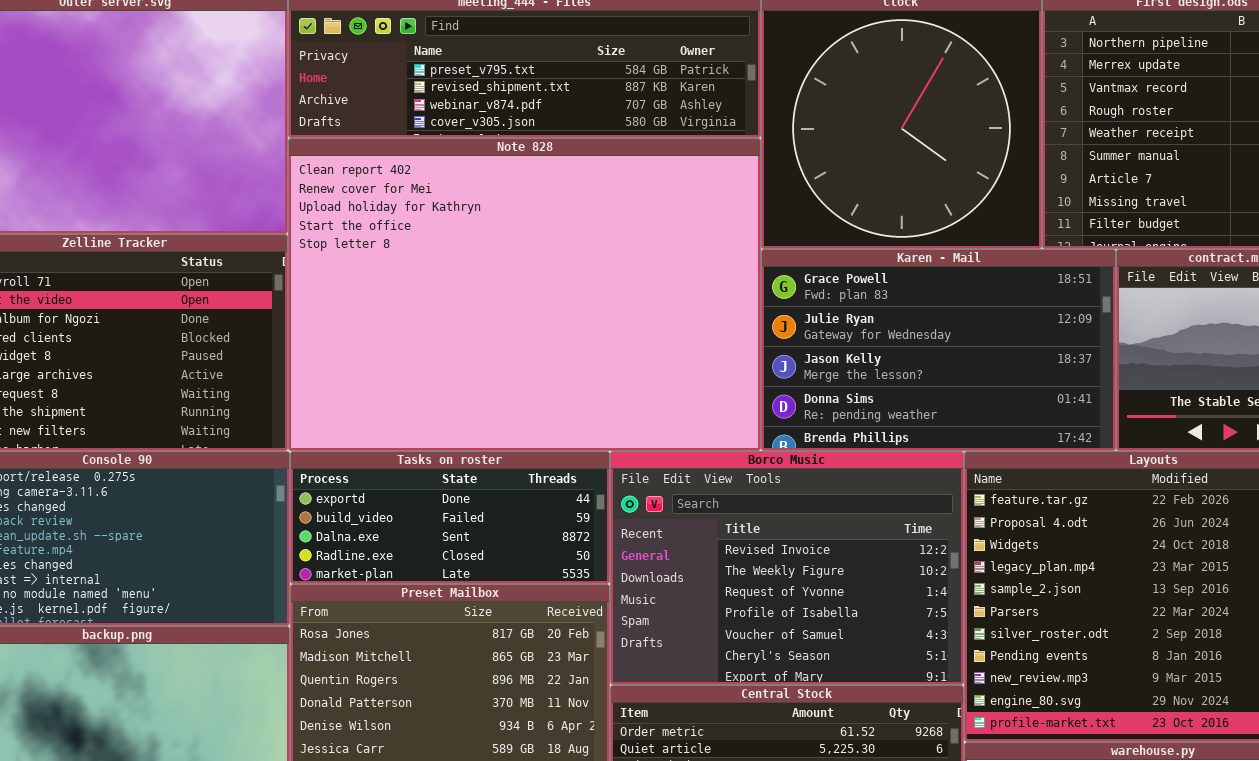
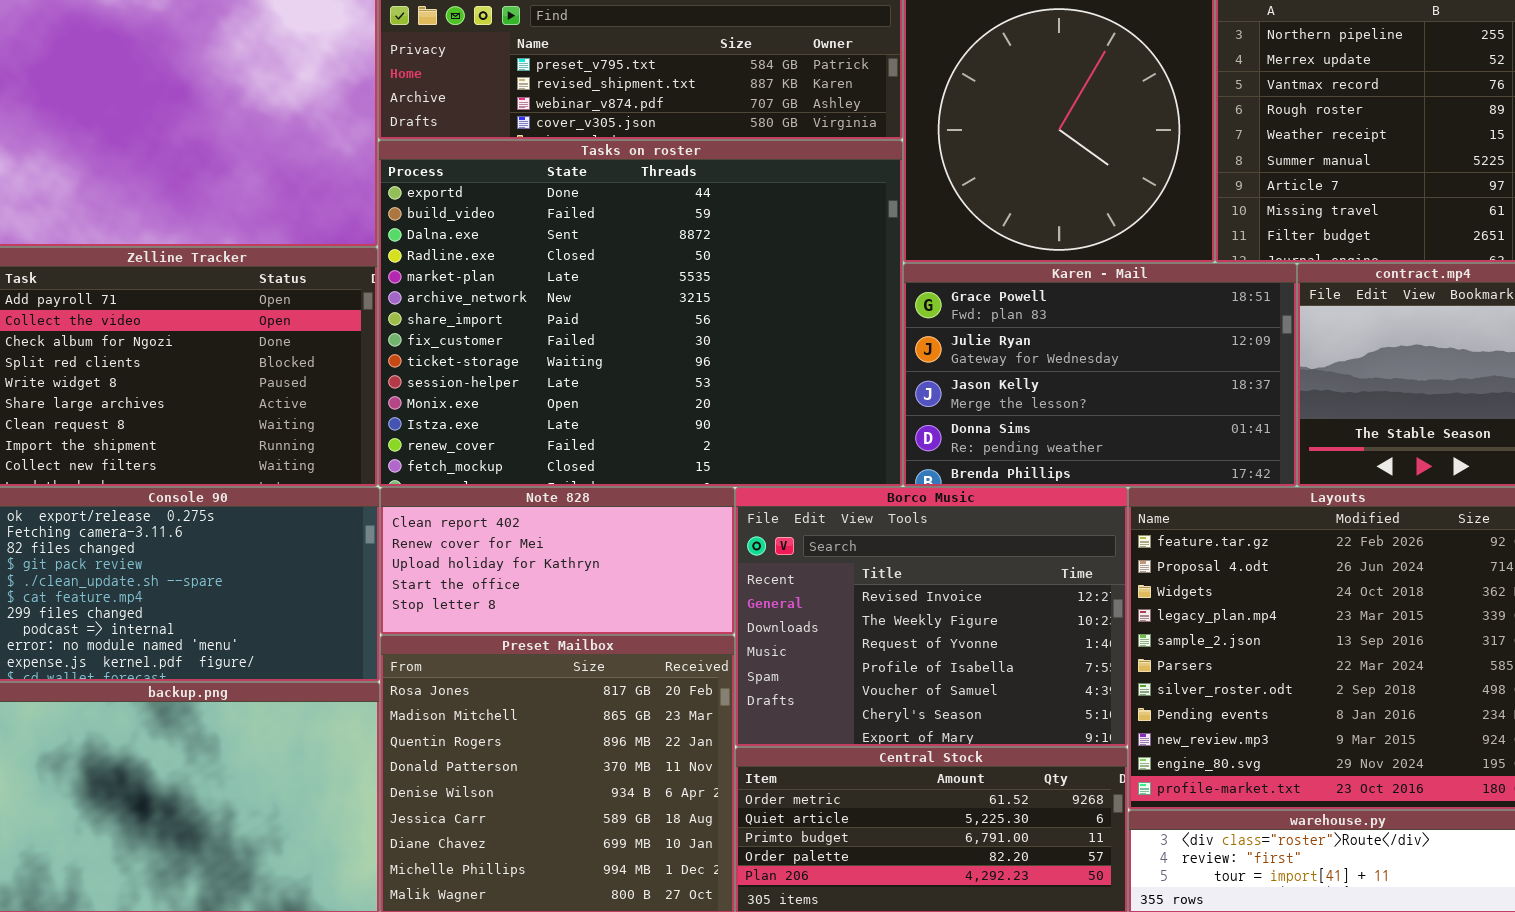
Note 828: [288,138,761,451] -> [380,487,735,635], moved, resized
Tasks on roster: [290,451,610,584] -> [378,140,903,487], moved, resized

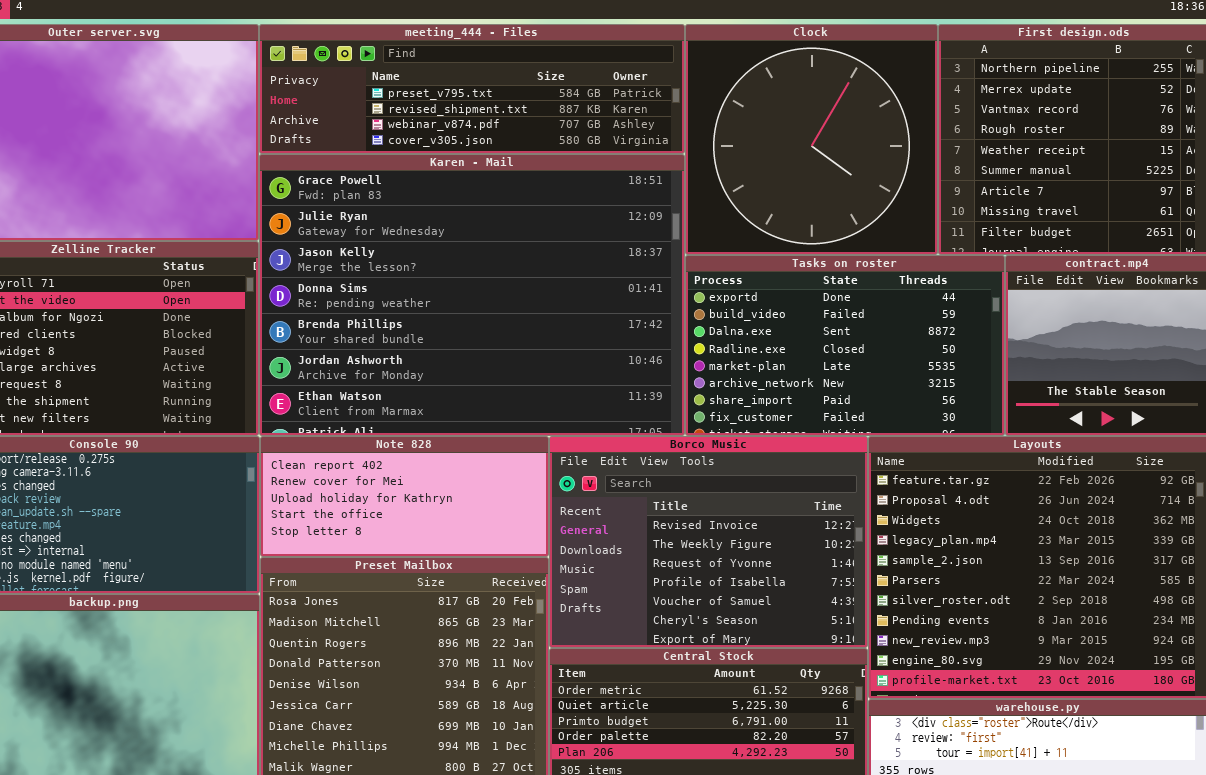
Tasks on roster: [378,140,903,487] -> [685,255,1005,436], moved, resized
Karen - Mail: [903,263,1297,487] -> [259,154,685,436], moved, resized

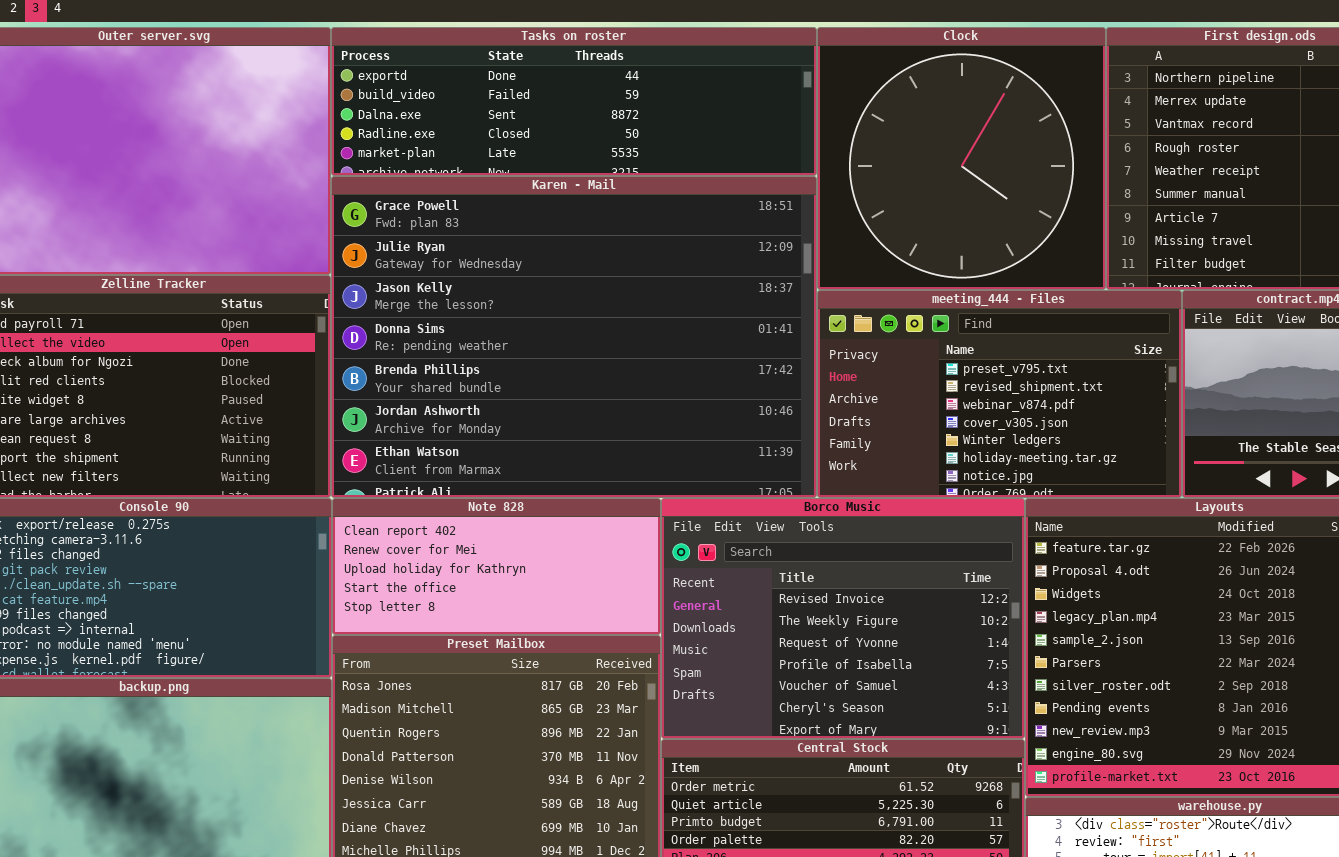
meeting_444 - Files: [259,24,685,154] -> [817,290,1182,498], moved, resized
Tasks on roster: [685,255,1005,436] -> [331,27,817,176], moved, resized

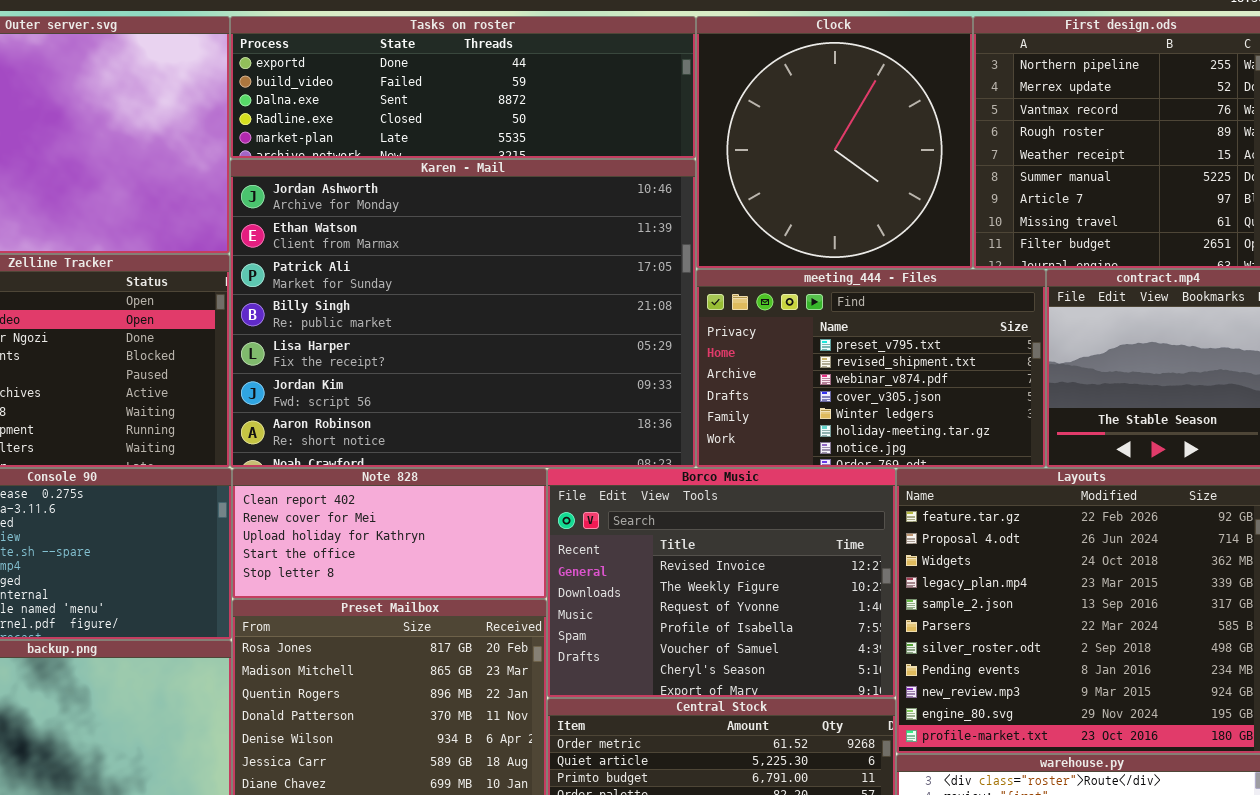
Karen - Mail: [331,176,817,498] -> [230,159,696,468], scrolled down 5 rows

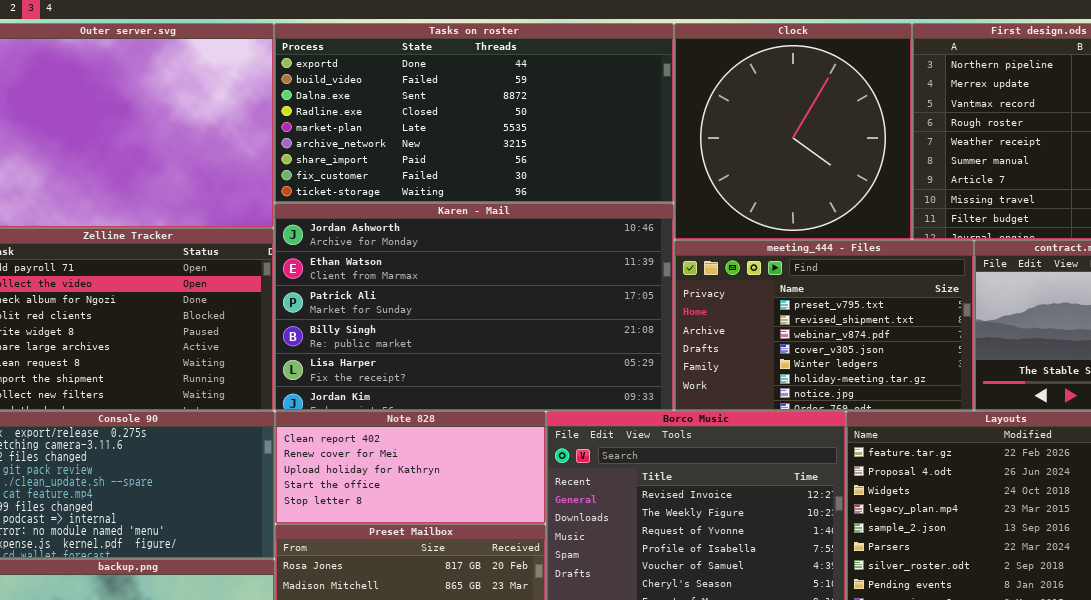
Tasks on roster: [230,16,696,159] -> [274,23,674,203], resized
Karen - Mail: [230,159,696,468] -> [274,203,674,411], resized

